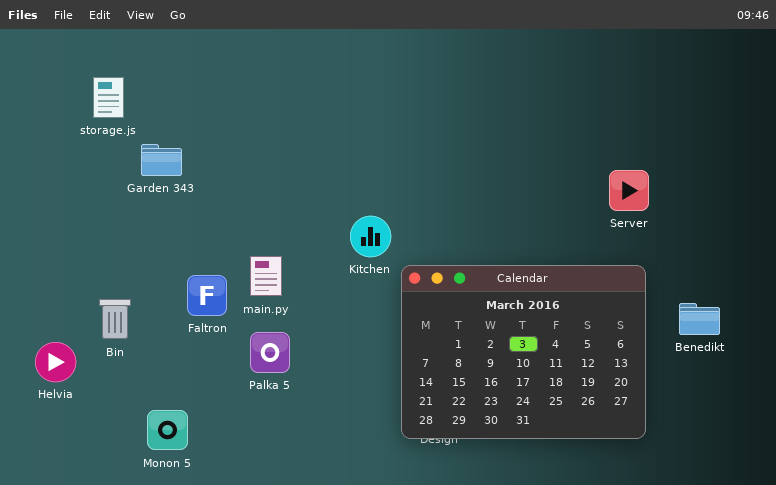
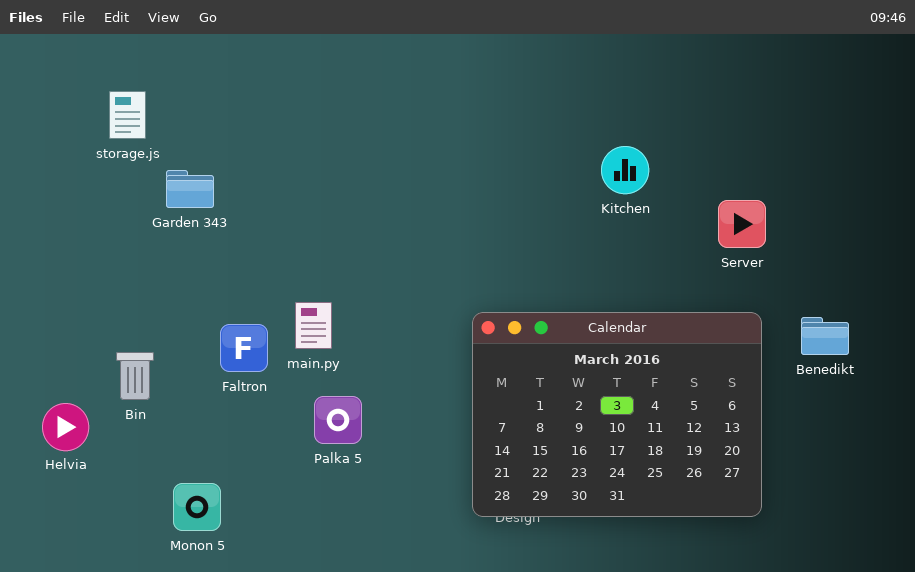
Kitchen: [350,216,391,257] -> [601,146,649,194], moved
Benedikt: [679,303,720,335] -> [801,317,849,355], moved
Palka 5: [250,332,290,373] -> [314,396,362,444], moved

